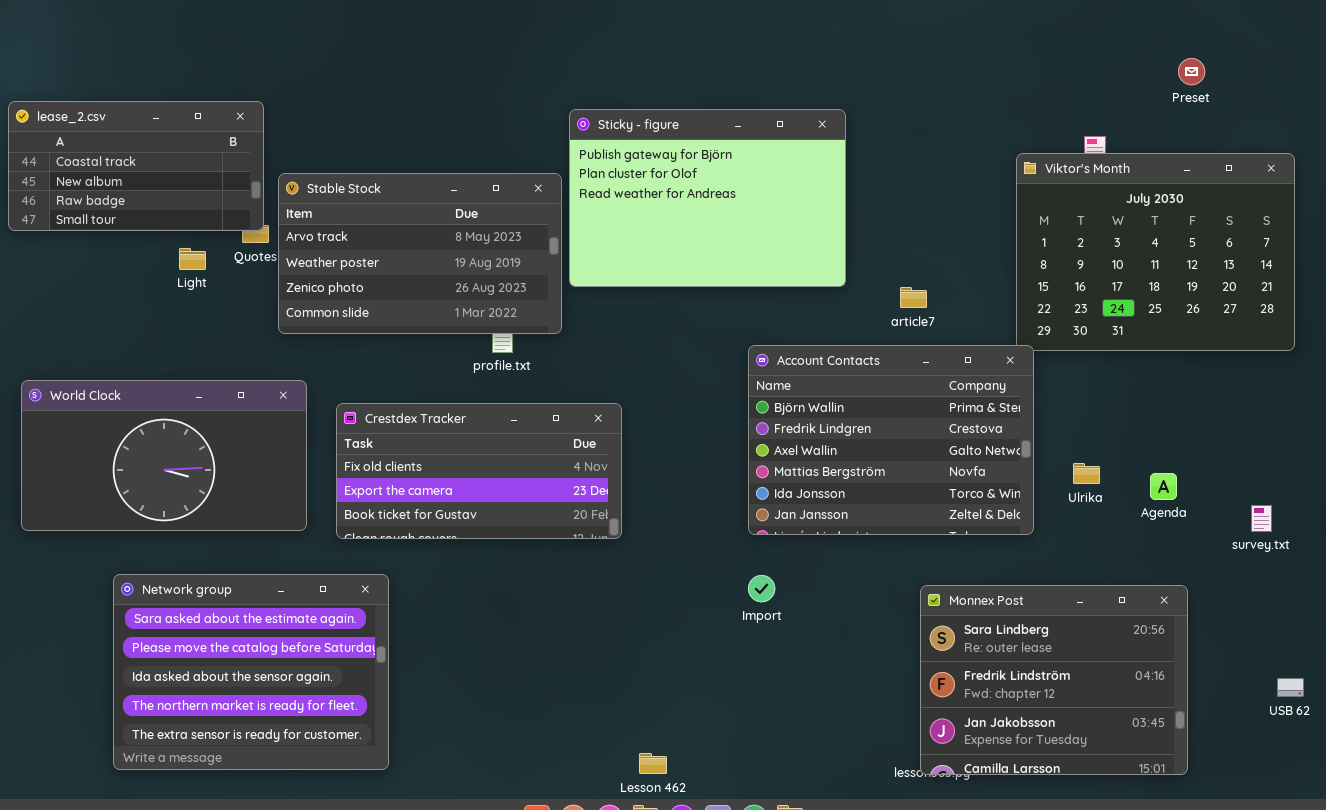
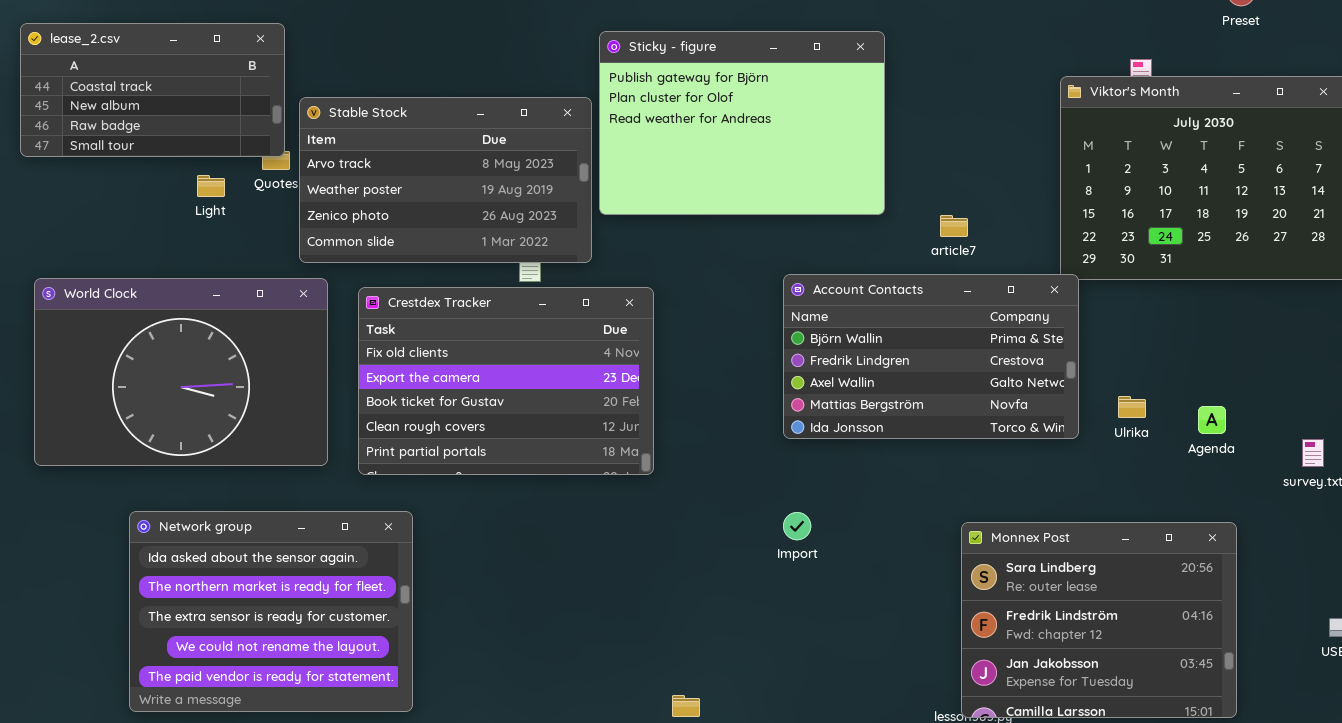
Account Contacts: [748,345,1034,535] -> [783,274,1079,439], resized
World Clock: [21,380,307,531] -> [34,278,328,466], resized
Crestdex Tracker: [336,403,622,539] -> [358,287,654,475], resized
Network group: [113,574,389,770] -> [129,511,413,712], scrolled down 2 rows

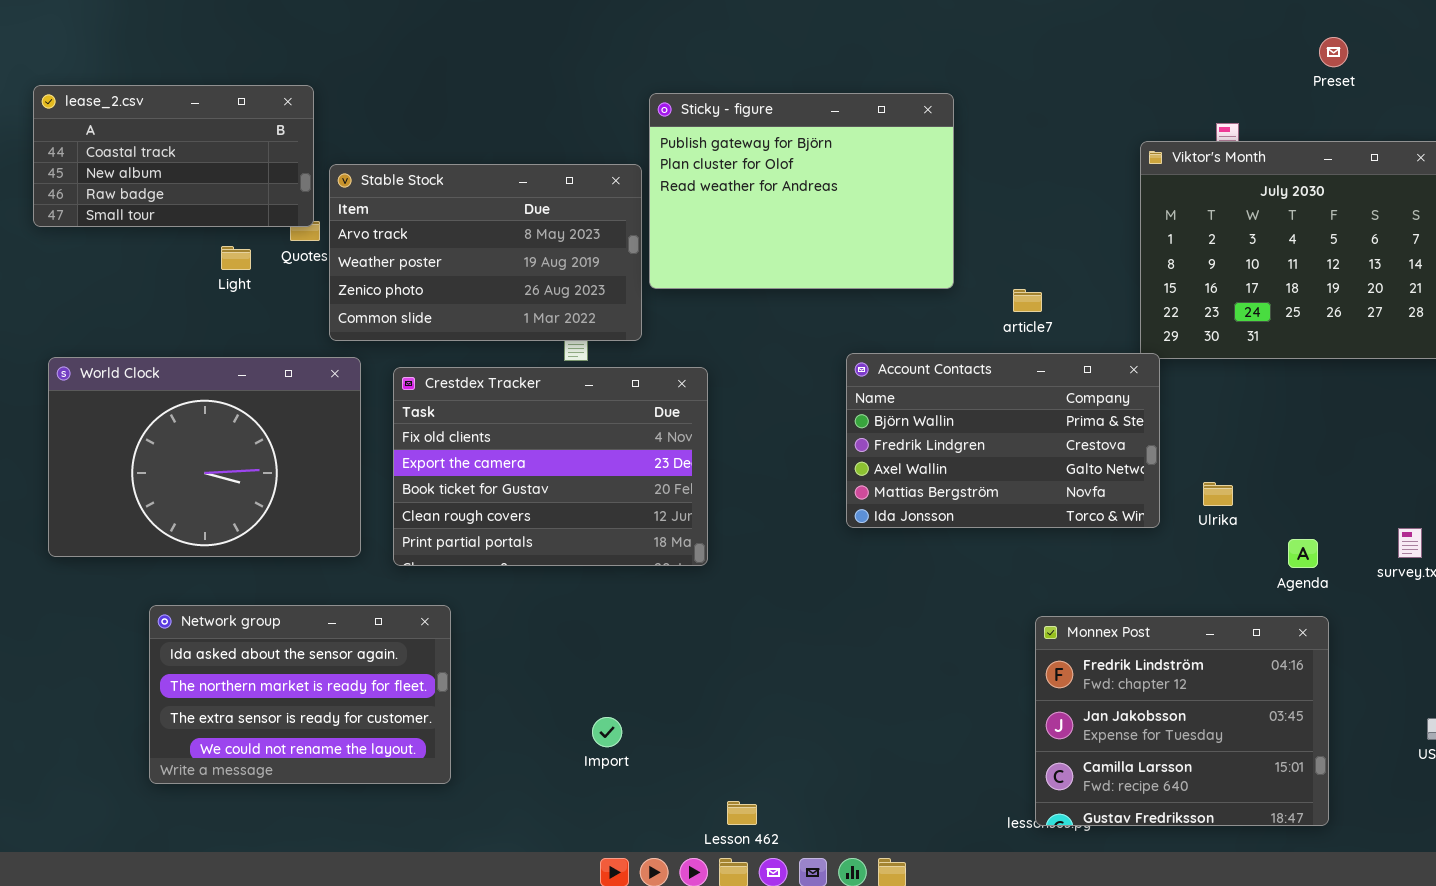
Agenda: [1198,406,1226,434] -> [1288,539,1318,568], moved
Network group: [129,511,413,712] -> [149,605,451,784], resized
Import: [783,512,811,540] -> [592,717,622,747], moved
Monnex Post: [961,522,1237,718] -> [1035,616,1329,826], scrolled down 1 row

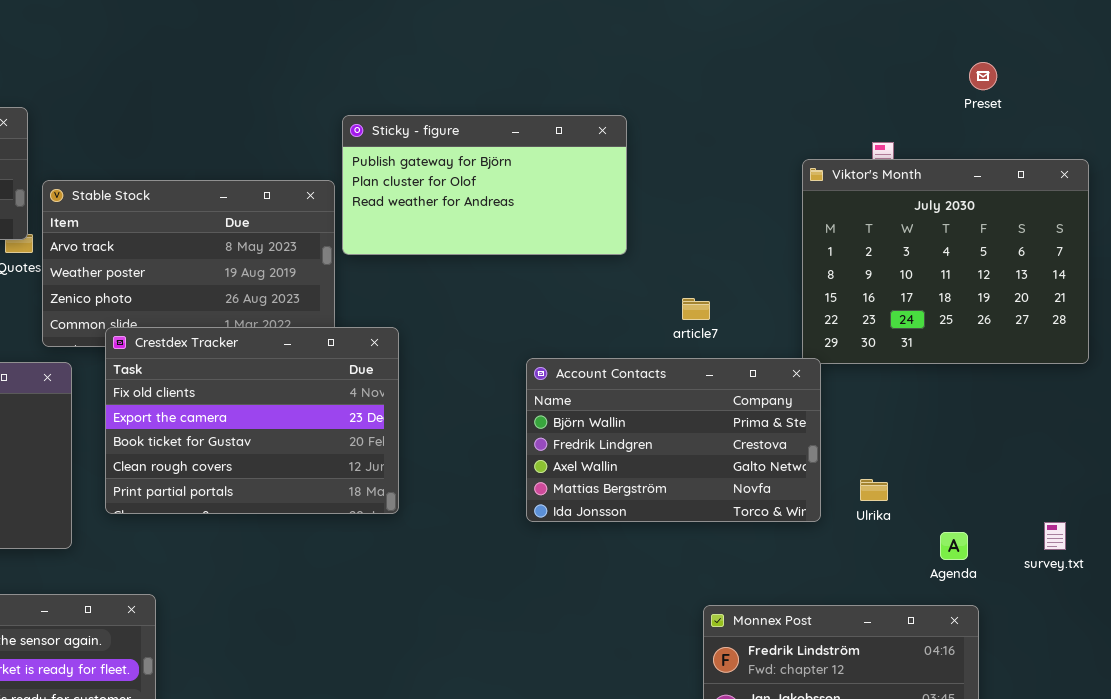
Sticky - figure: [649,93,954,289] -> [342,115,627,255], resized
Crestdex Tracker: [393,367,708,566] -> [105,327,399,514], moved

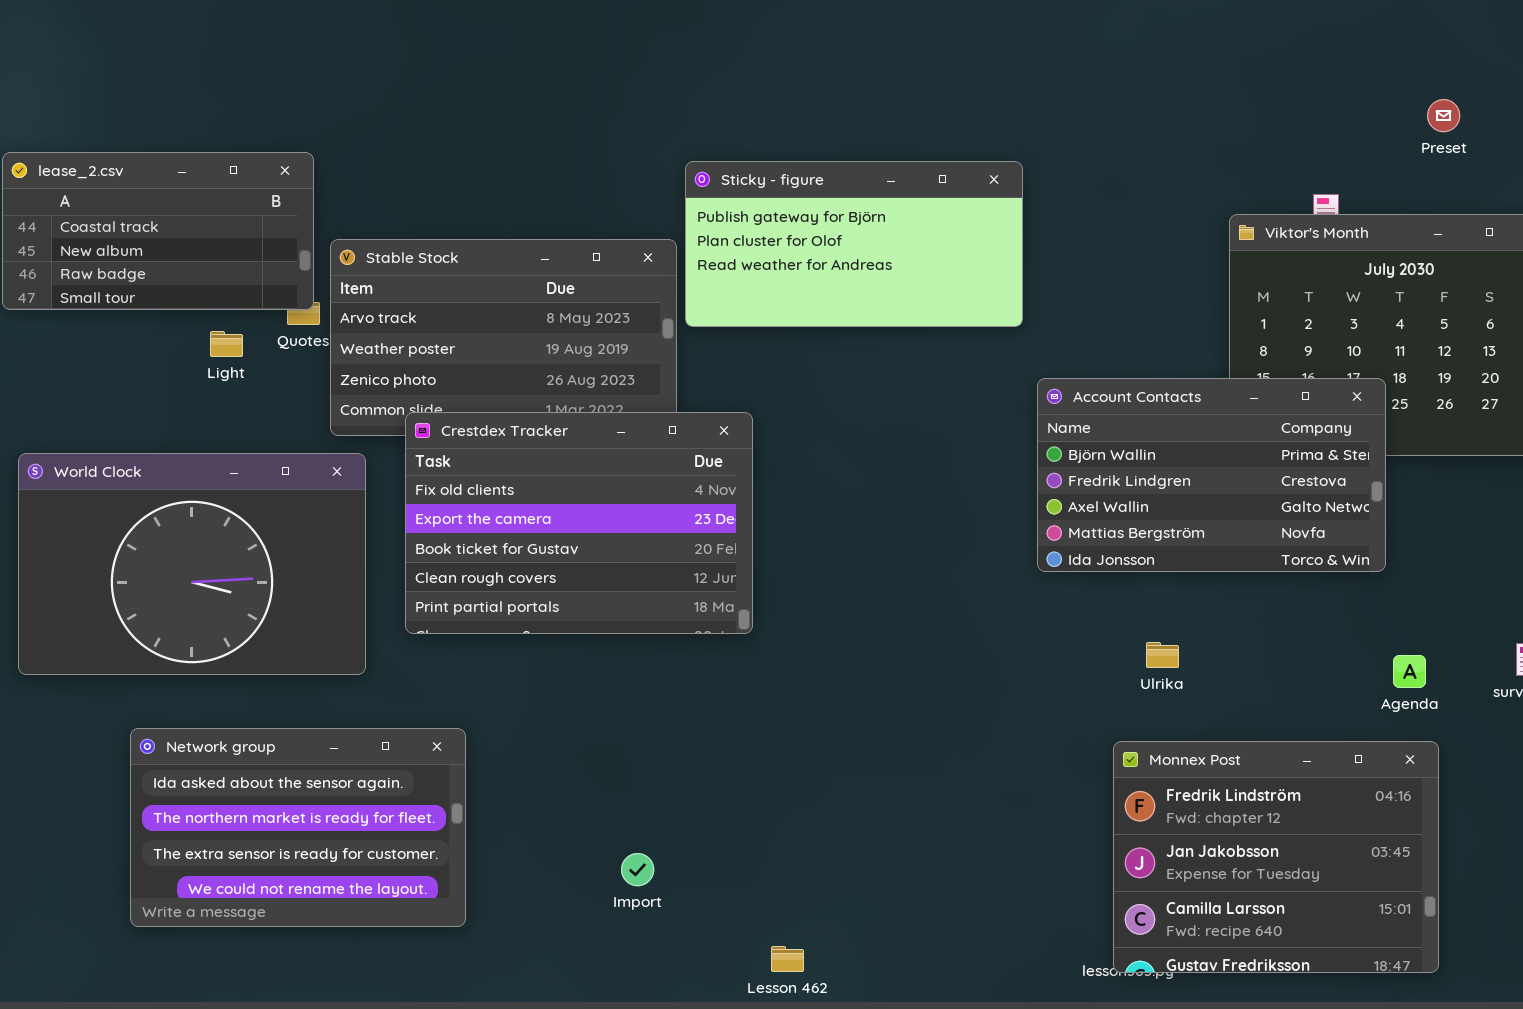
Account Contacts: [526,358,821,522] -> [1037,378,1386,572], moved
Ulrika: [860,479,888,501] -> [1146,642,1179,668], moved

